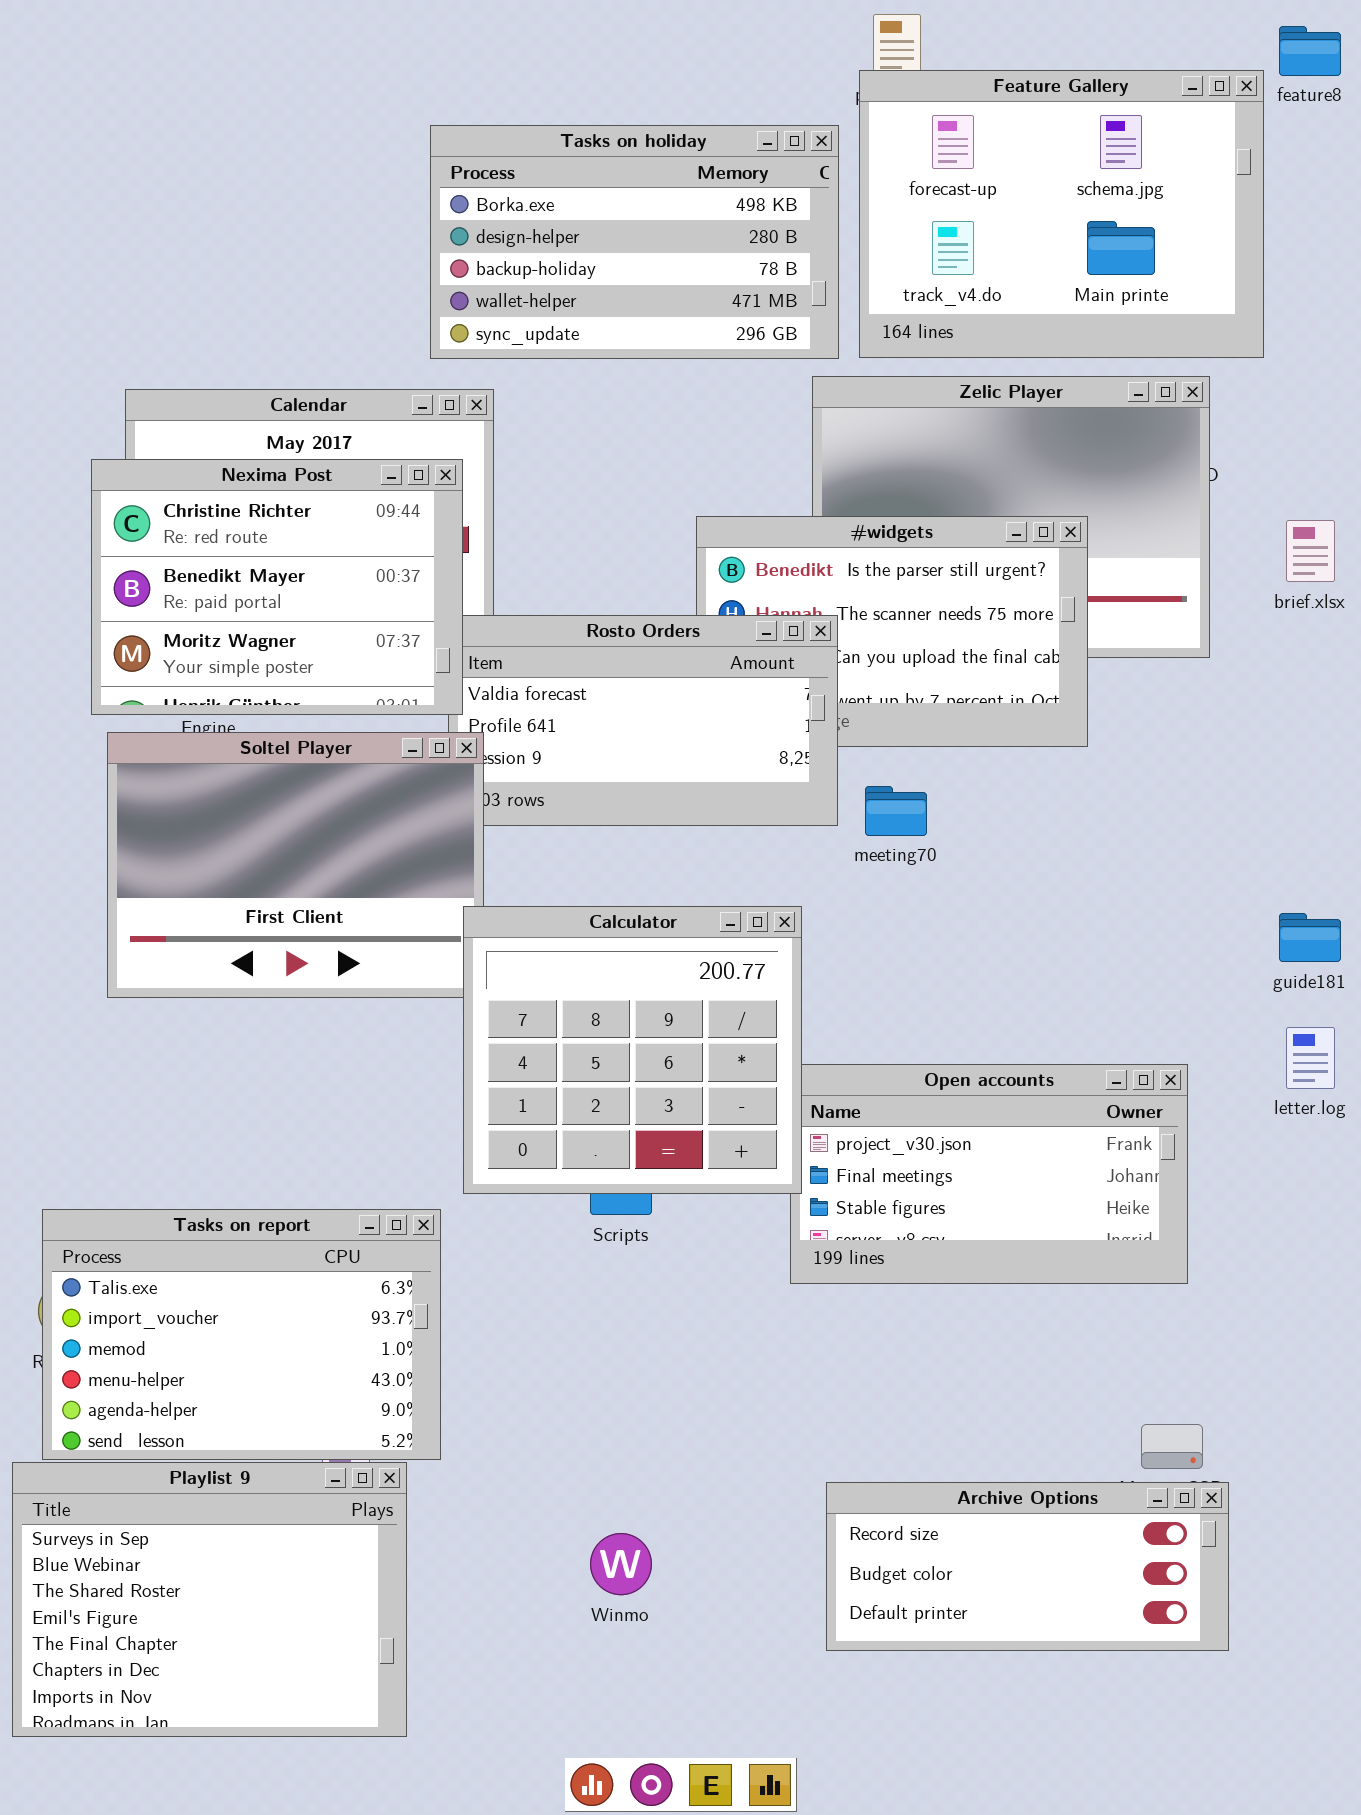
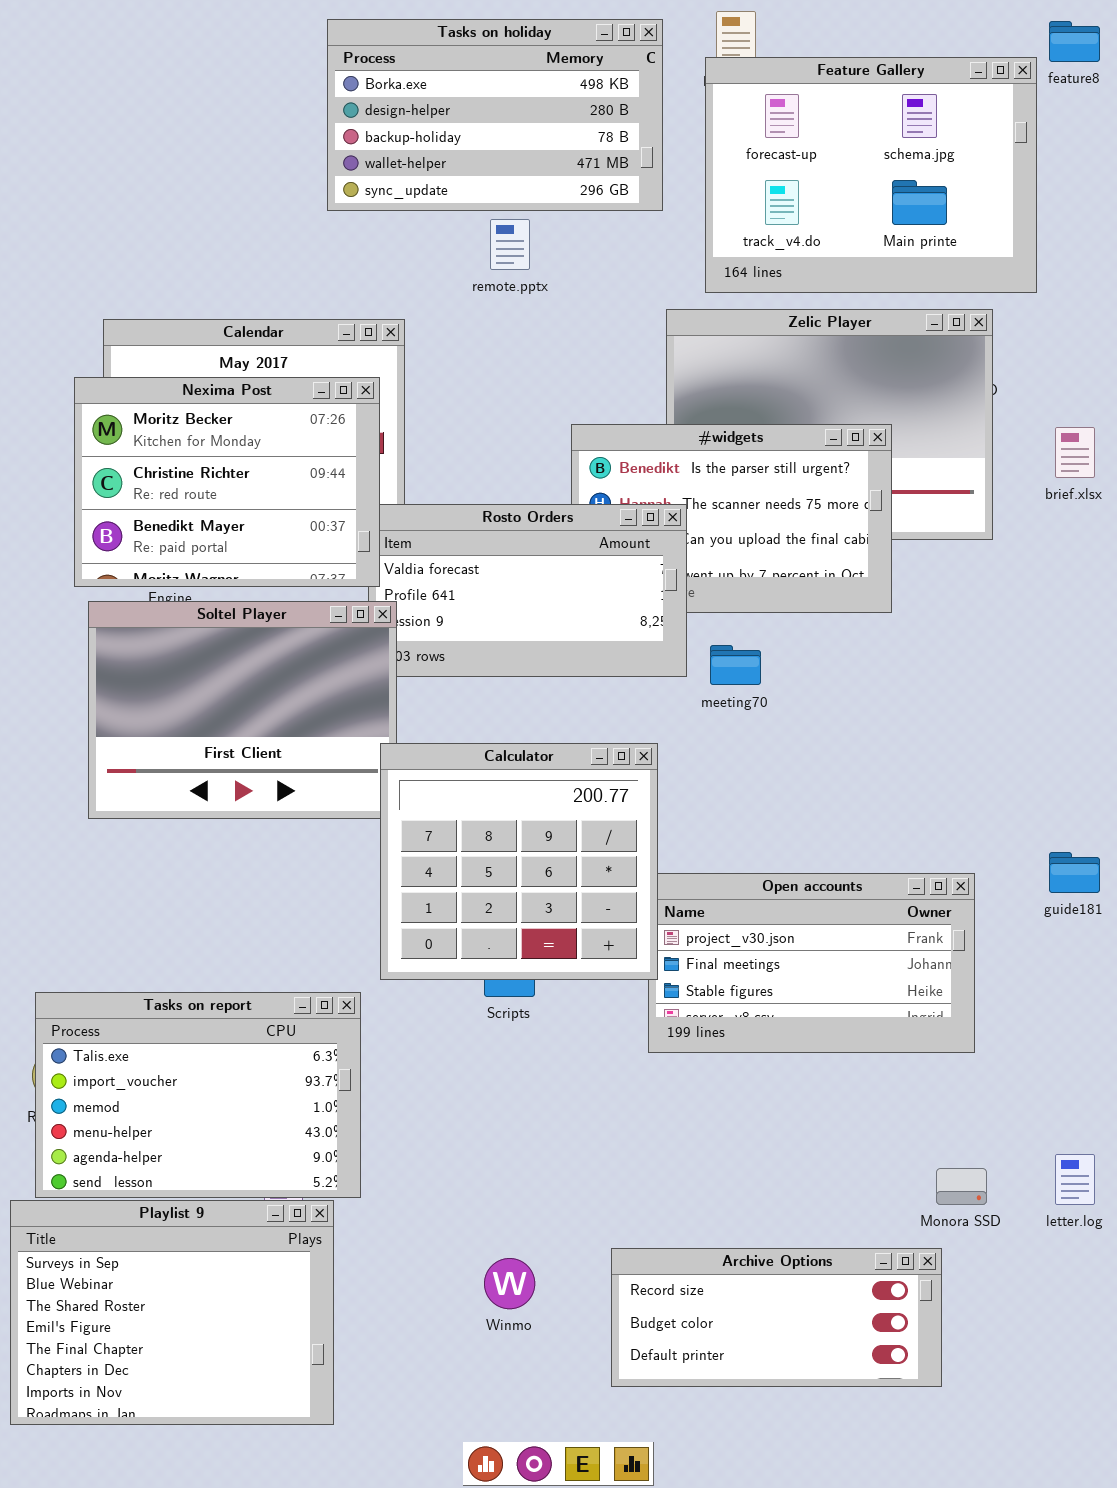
Tasks on holiday: [430,125,839,359] -> [327,19,663,211], moved
Nexima Post: [91,459,463,715] -> [74,377,380,587], scrolled up 1 row
guide181: [1279,913,1341,962] -> [1049,852,1100,893], moved
letter.log: [1286,1027,1335,1089] -> [1055,1154,1095,1205], moved
Archive Options: [826,1482,1229,1651] -> [611,1248,942,1387], moved

